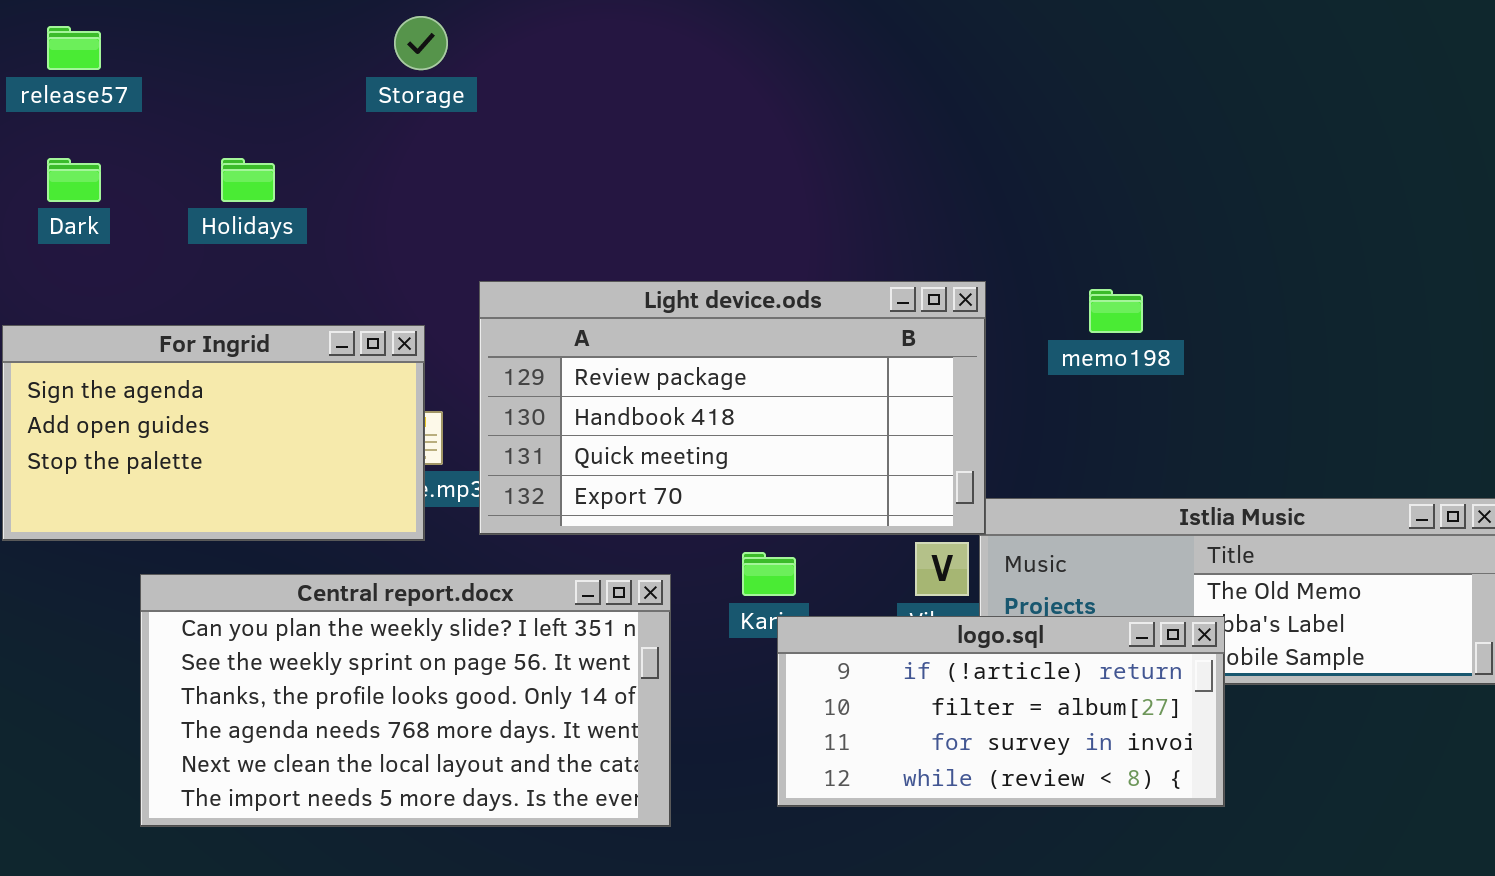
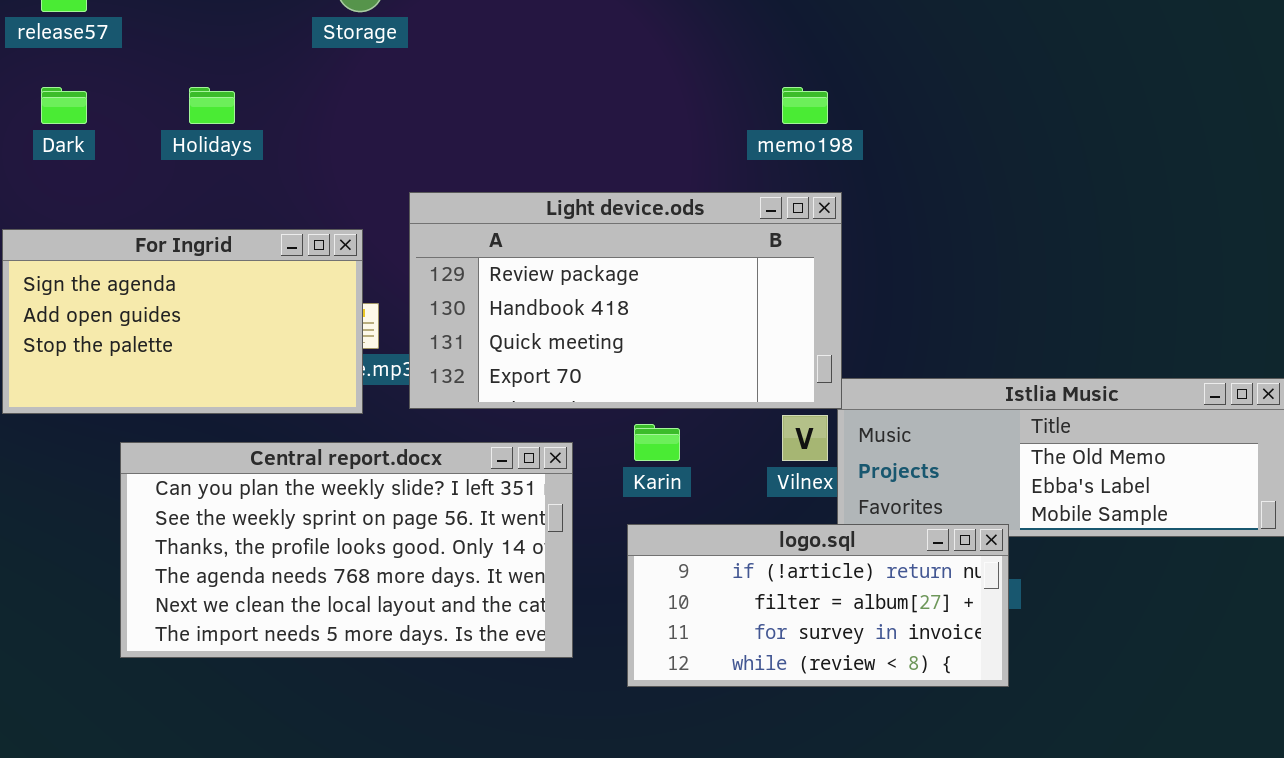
memo198: [1089,289,1143,333] -> [782,87,828,124], moved
logo.sql: [777,616,1225,807] -> [627,524,1009,687], moved

